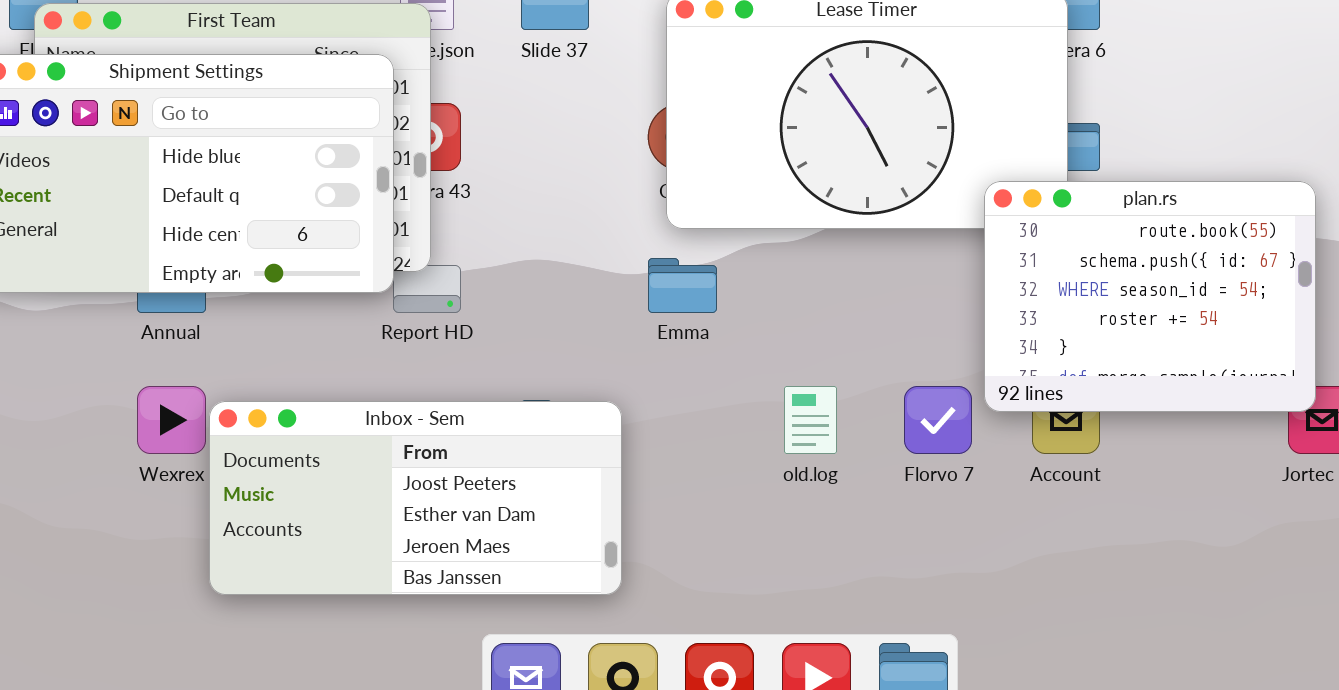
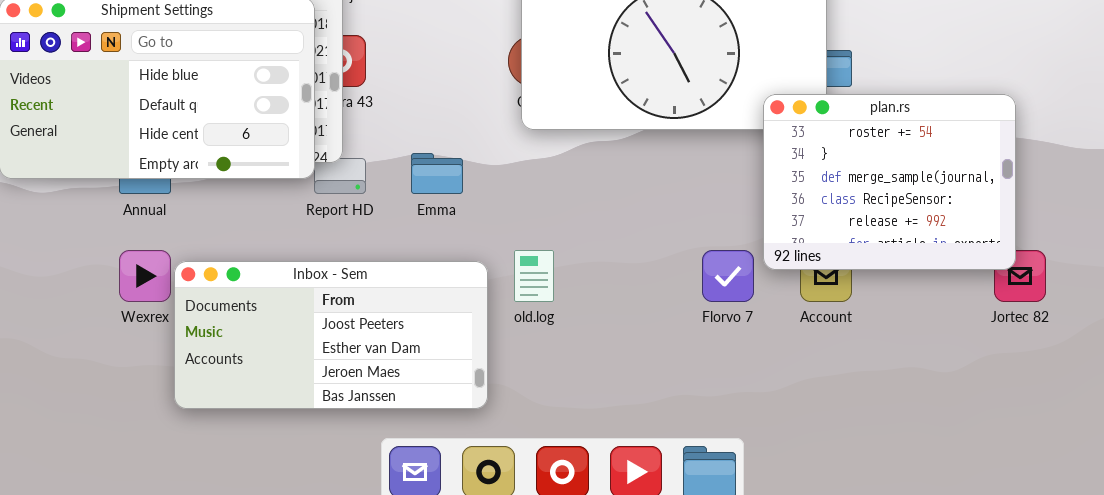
plan.rs: [984,181,1316,412] -> [763,94,1016,270], scrolled down 3 rows
Emma: [648,258,717,313] -> [411,153,463,194], moved
old.log: [784,386,837,454] -> [514,250,554,302], moved

